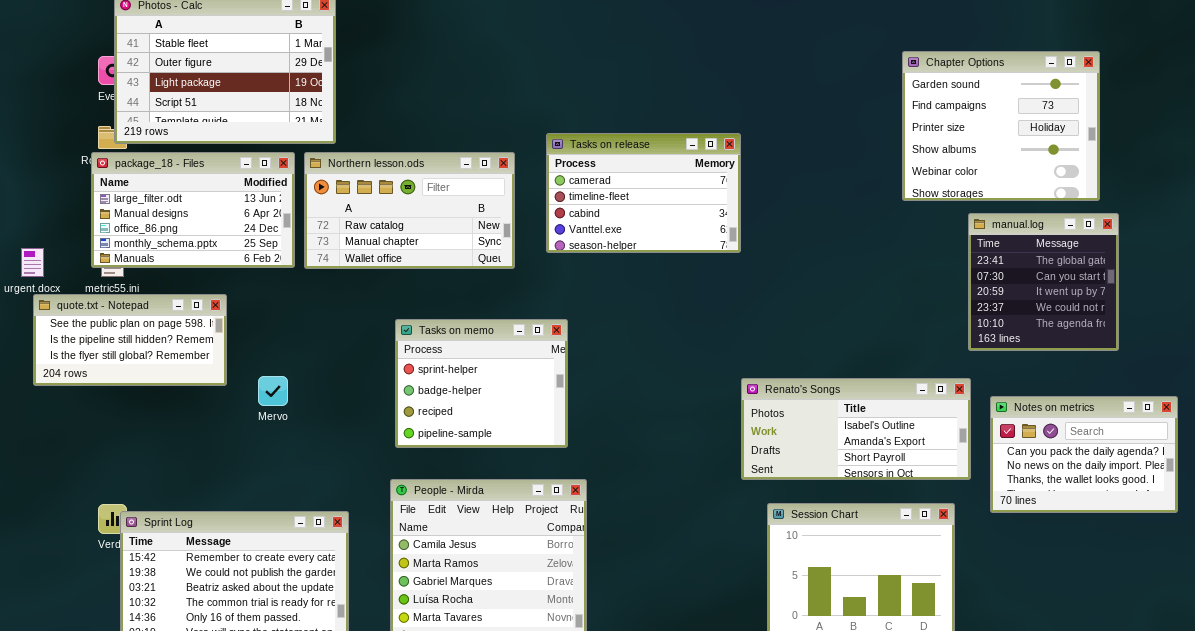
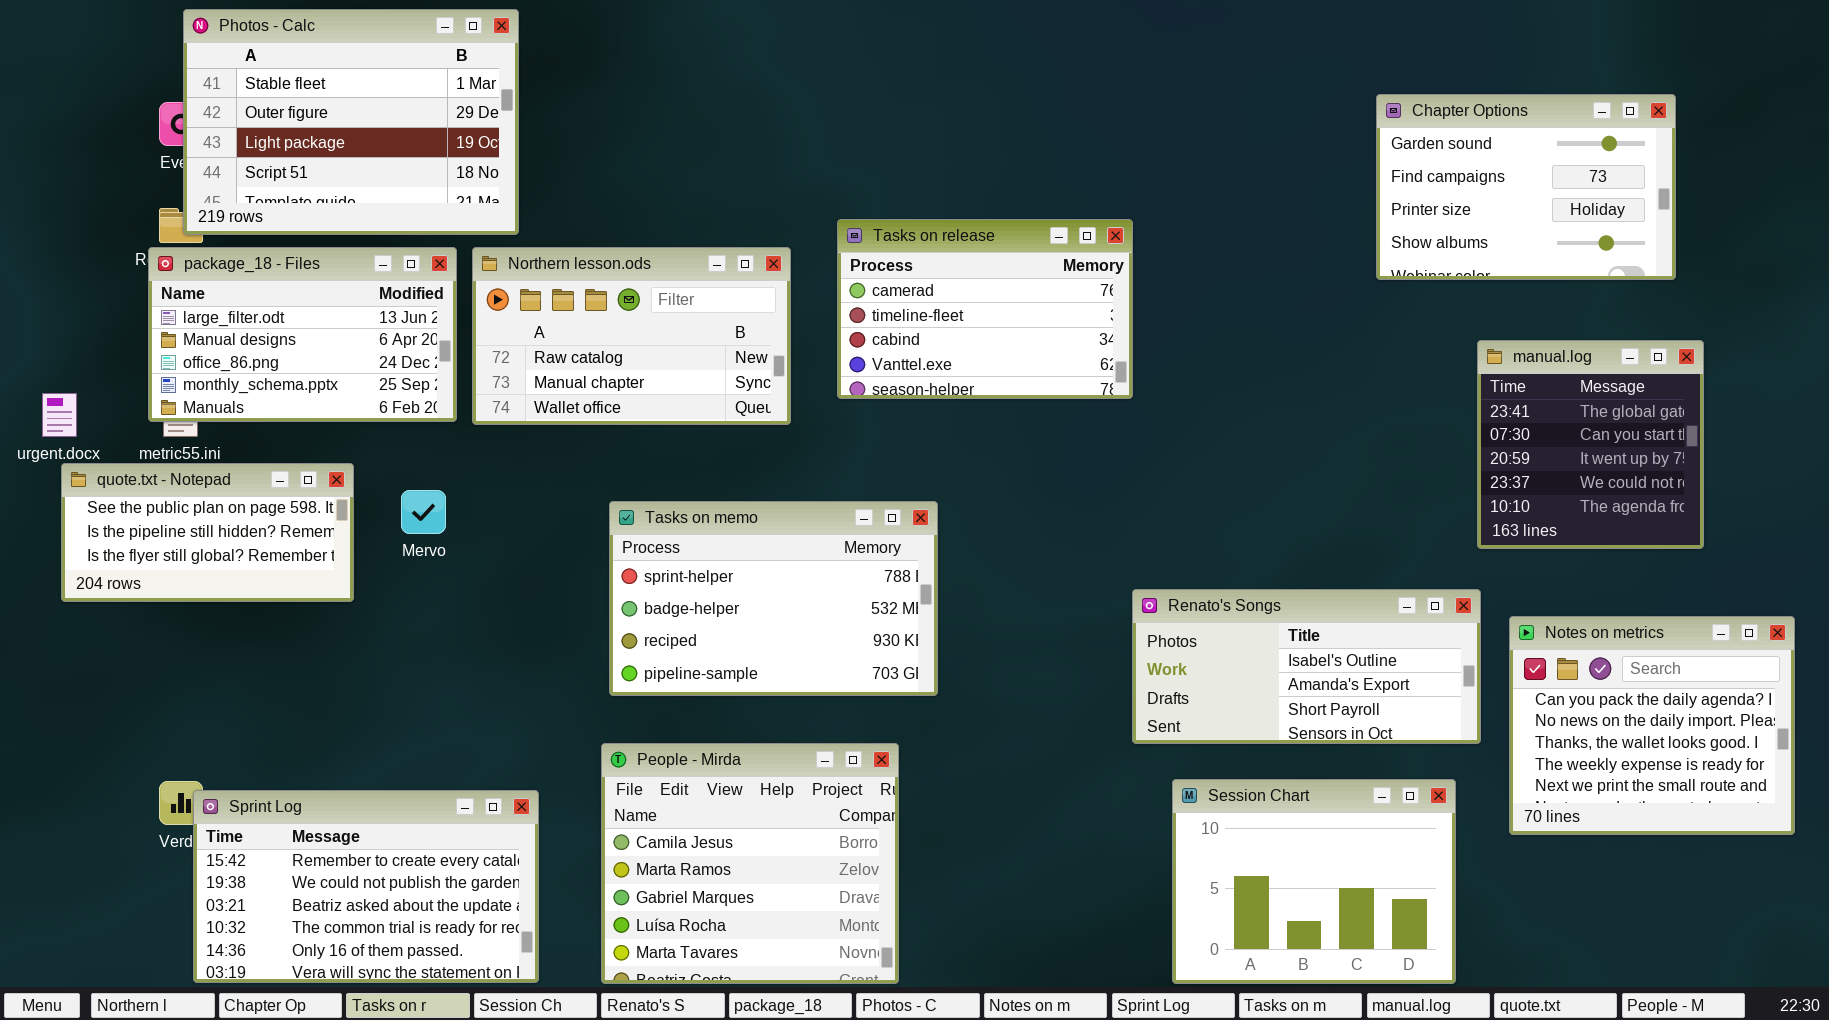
Chapter Options: [902,51,1100,201] -> [1376,94,1676,280], resized
Tasks on memo: [395,319,568,448] -> [609,501,938,696], resized
Mervo: [258,376,288,406] -> [401,490,446,534], moved
Notes on metrics: [990,396,1178,513] -> [1509,616,1795,835], resized

